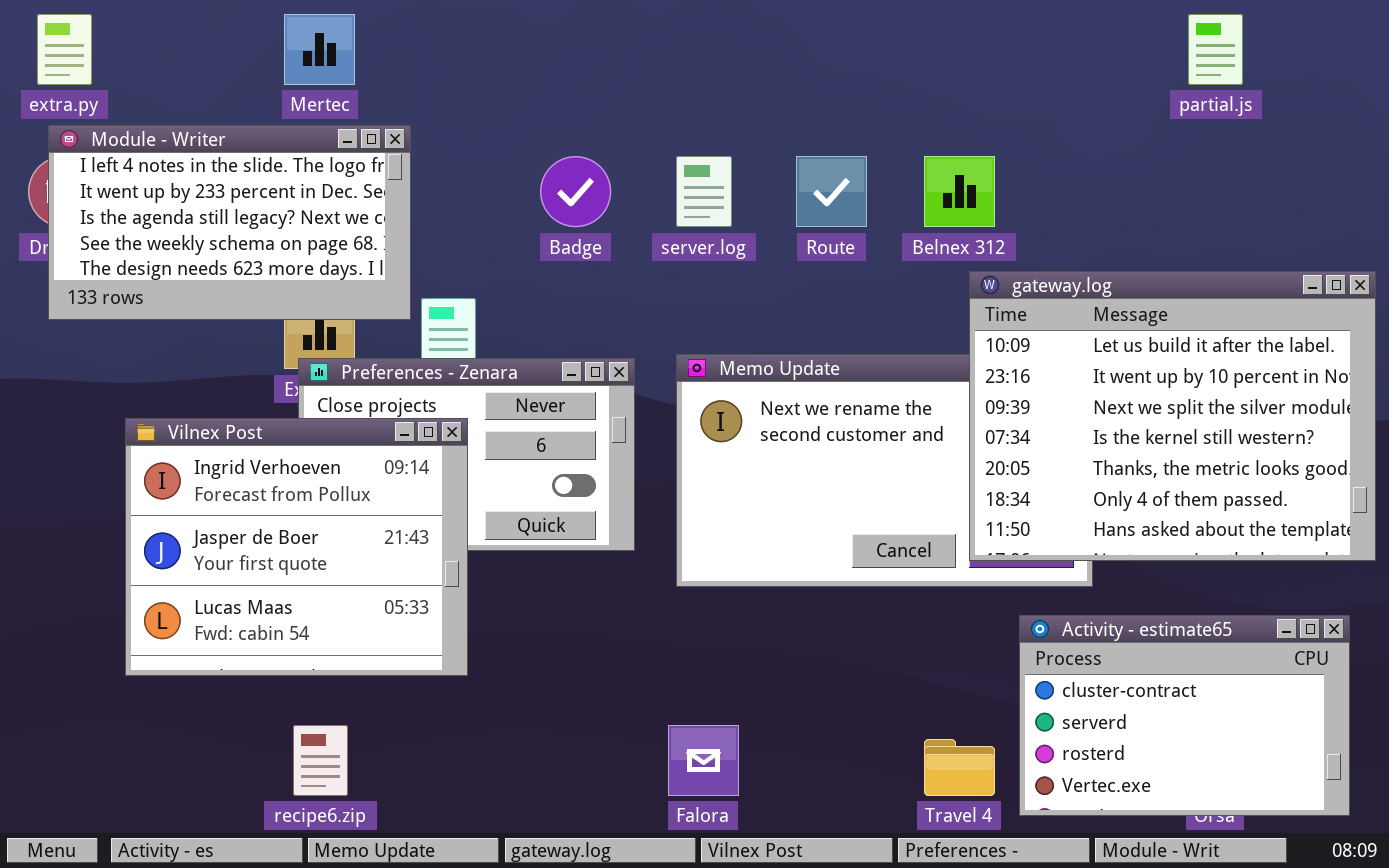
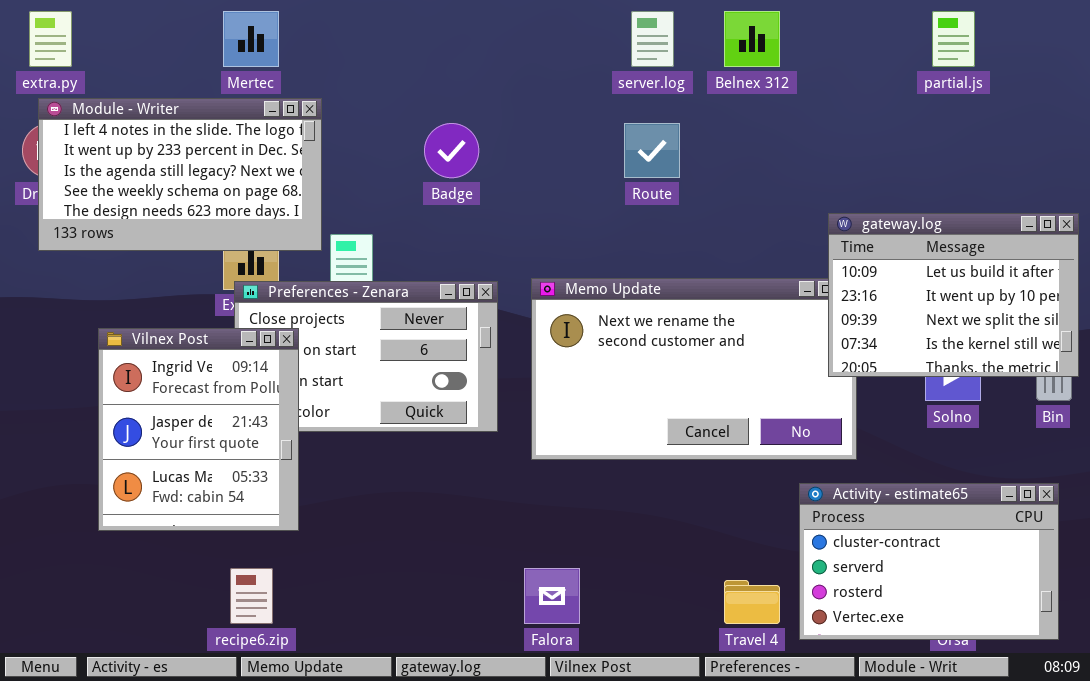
server.log: [676,156,732,227] -> [631,11,674,67], moved
Belnex 312: [924,156,995,227] -> [724,11,780,67], moved
gateway.log: [969,271,1376,561] -> [828,213,1079,377], resized
Vilnex Post: [125,418,468,676] -> [98,328,299,531], resized

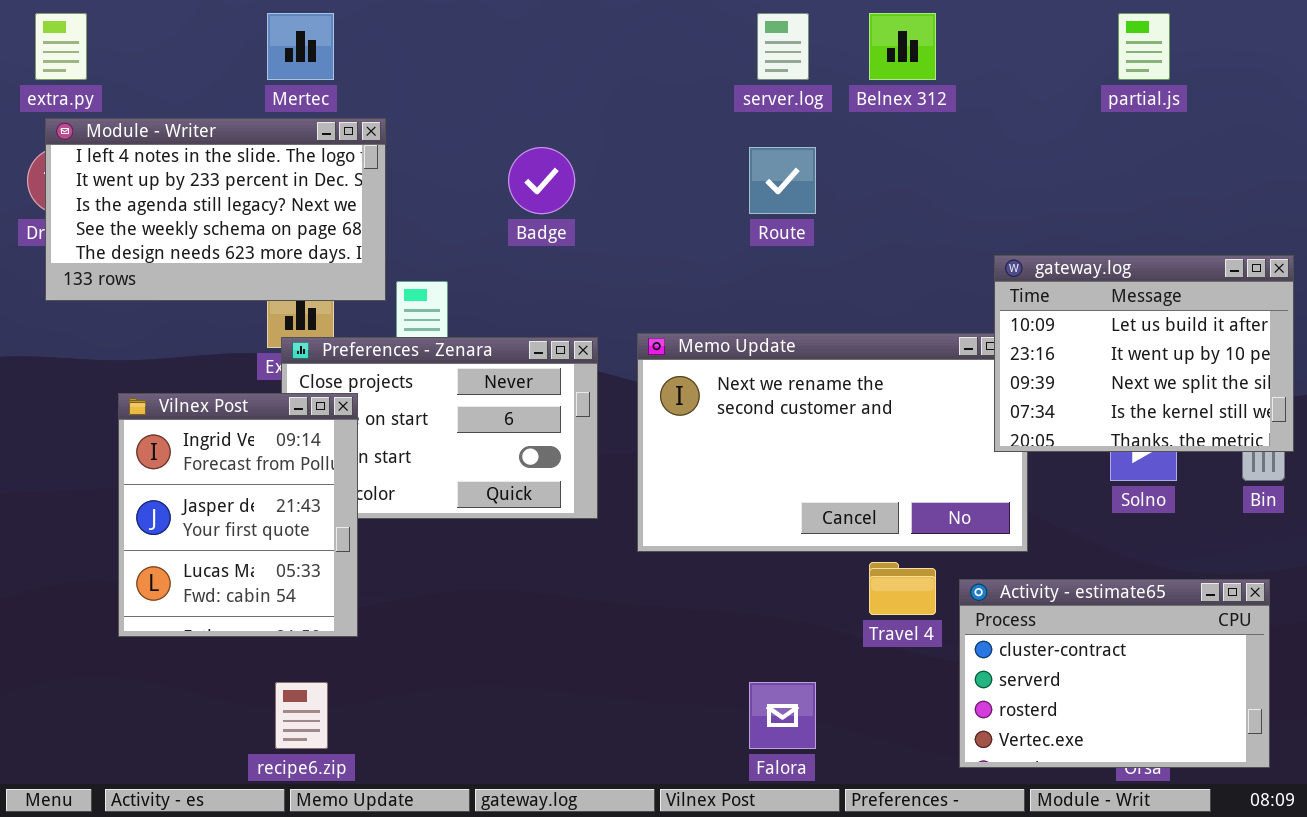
Falora: [524,568,580,624] -> [749,682,816,749], moved
Travel 4: [724,580,780,624] -> [869,562,936,615], moved

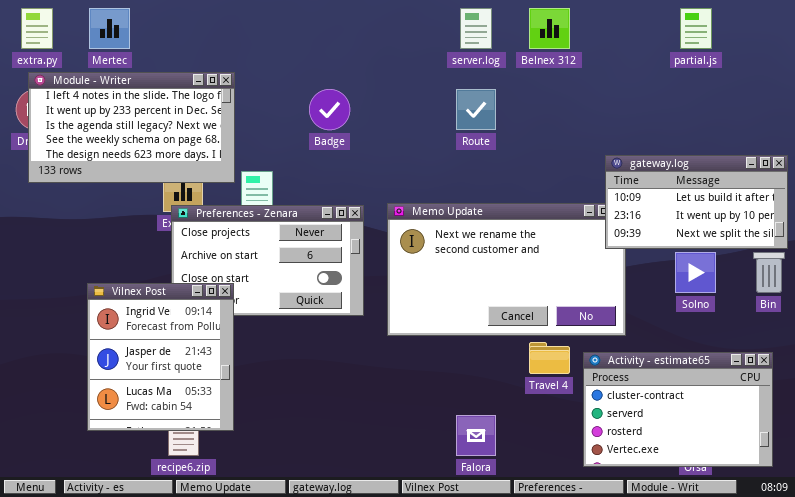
Mertec: [267,13,334,80] -> [89,8,130,49], moved
gateway.log: [994,255,1294,452] -> [605,155,788,249], resized
Vilnex Post: [118,393,358,637] -> [87,283,234,431], moved

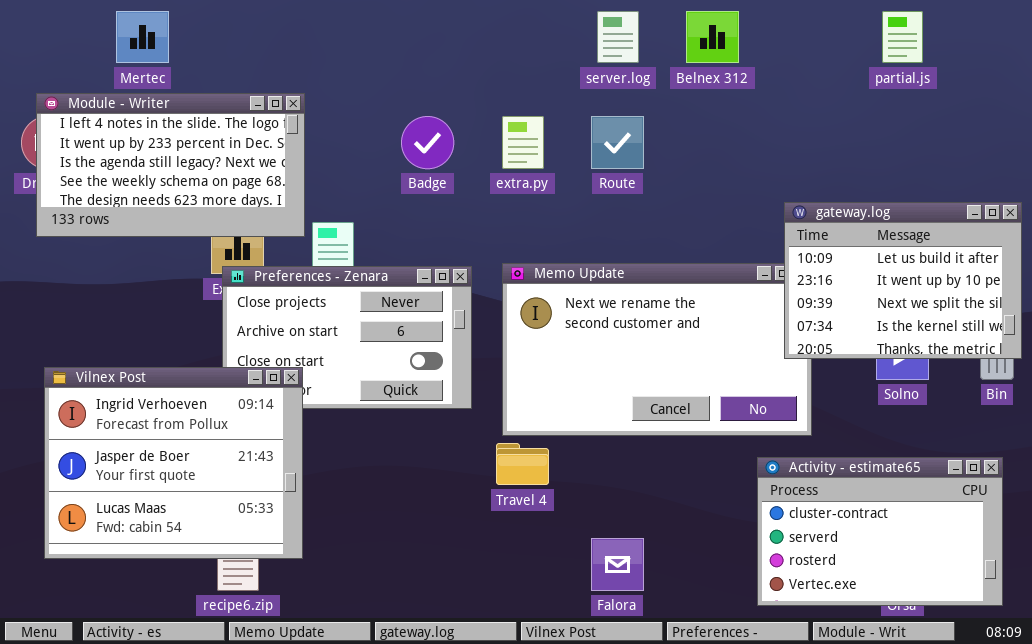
extra.py: [21,8,53,49] -> [502,116,544,169], moved
gateway.log: [605,155,788,249] -> [784,202,1022,359], resized
Vilnex Post: [87,283,234,431] -> [44,367,303,559], resized
Travel 4: [529,342,570,374] -> [496,443,549,485], moved

